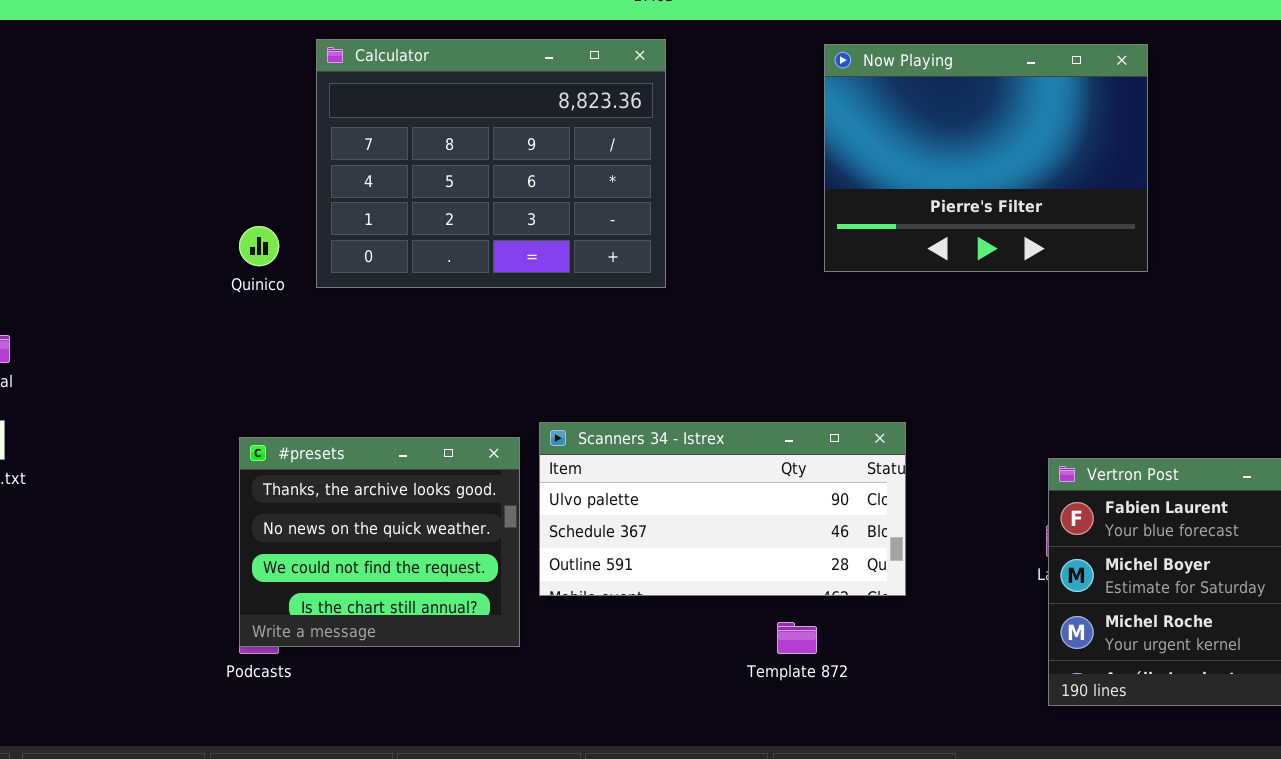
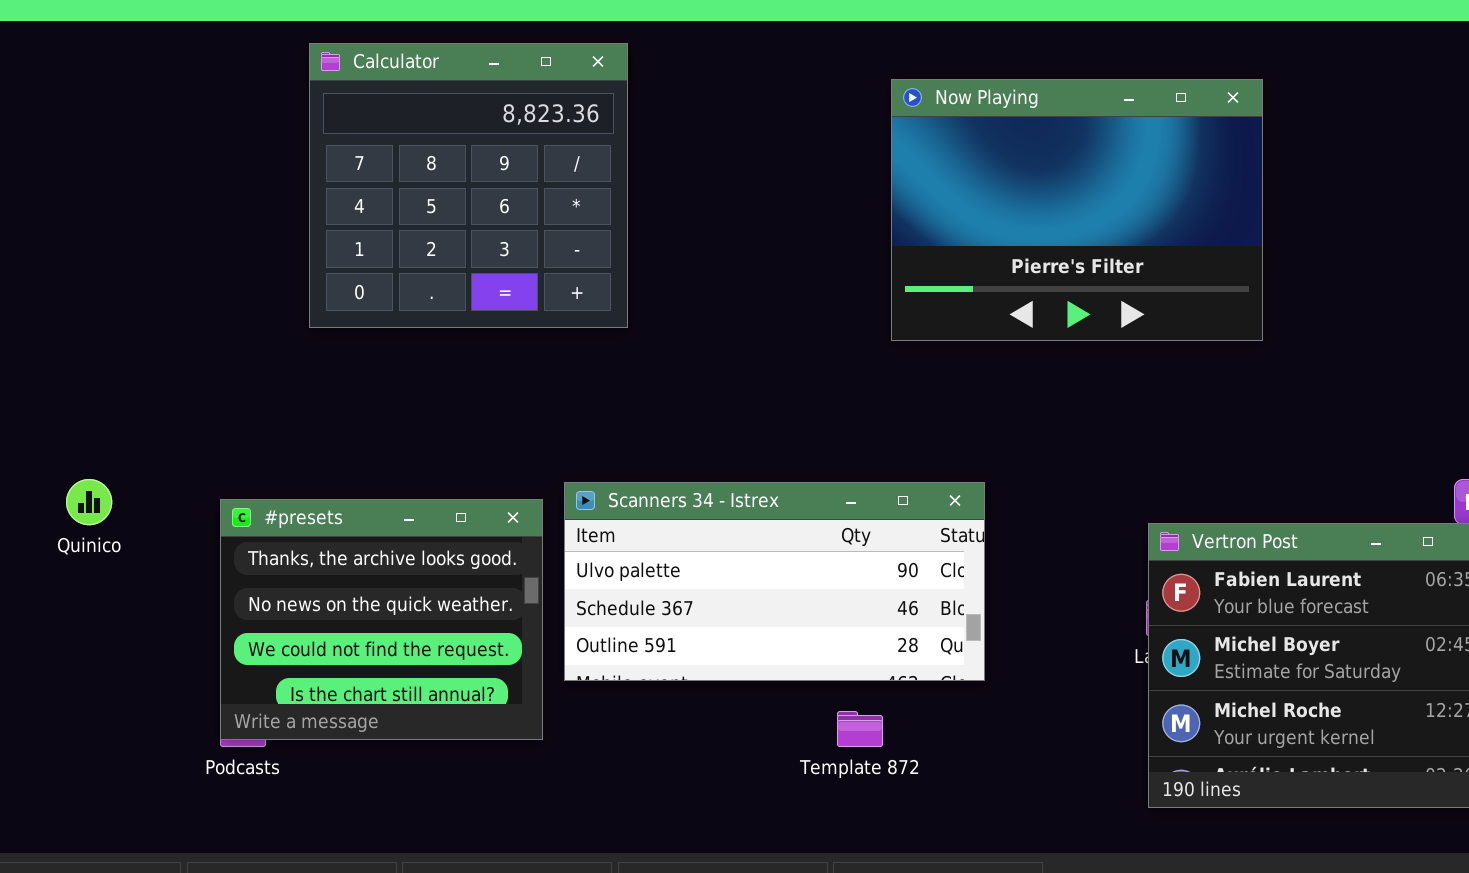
Calculator: [316,39,666,288] -> [309,43,628,328], resized
Now Playing: [824,44,1148,272] -> [891,79,1263,341], moved
Quinico: [239,226,279,266] -> [66,479,112,525], moved

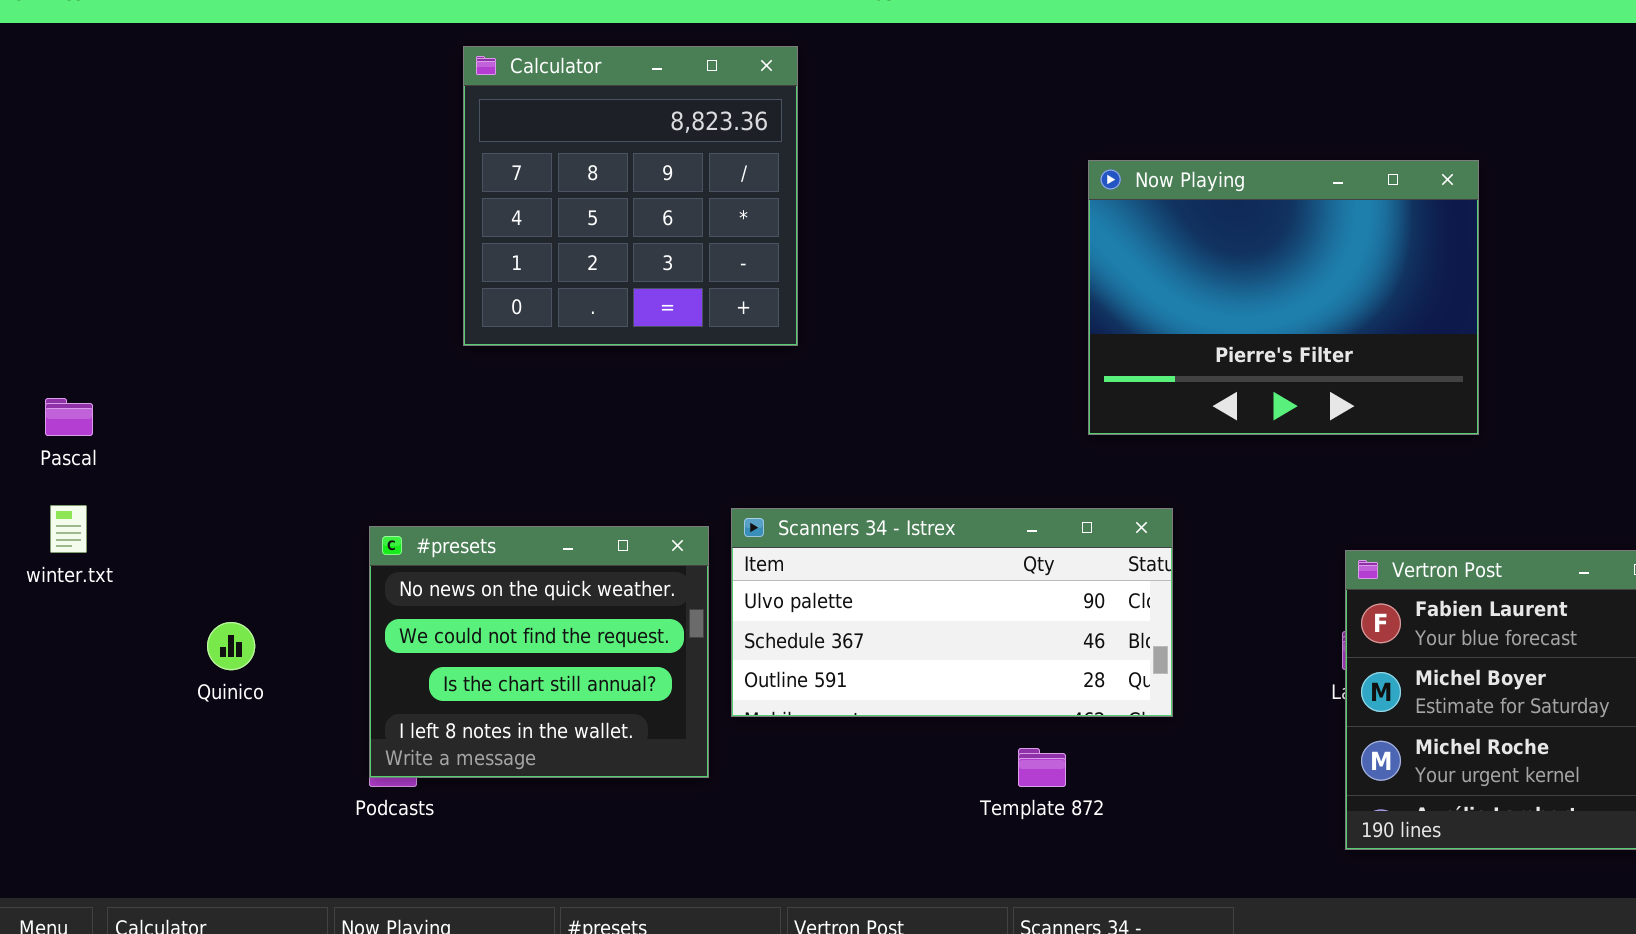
Now Playing: [891,79,1263,341] -> [1088,160,1479,435], moved
Quinico: [66,479,112,525] -> [207,622,255,670], moved
#presets: [220,499,543,740] -> [369,526,709,778], scrolled down 1 row

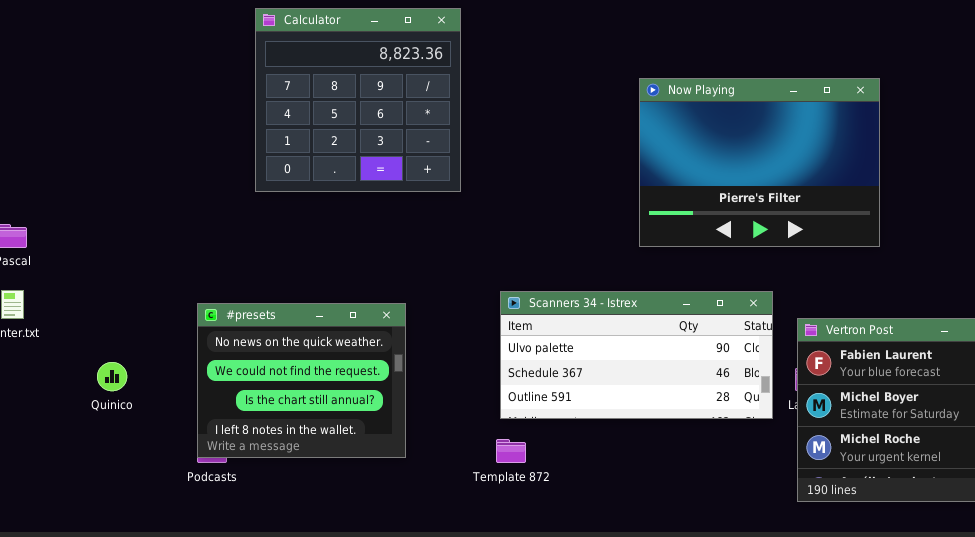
Scanners 34 - Istrex: [731,508,1173,717] -> [500,291,773,419], moved
Template 872: [1018,748,1066,787] -> [496,439,526,463], moved

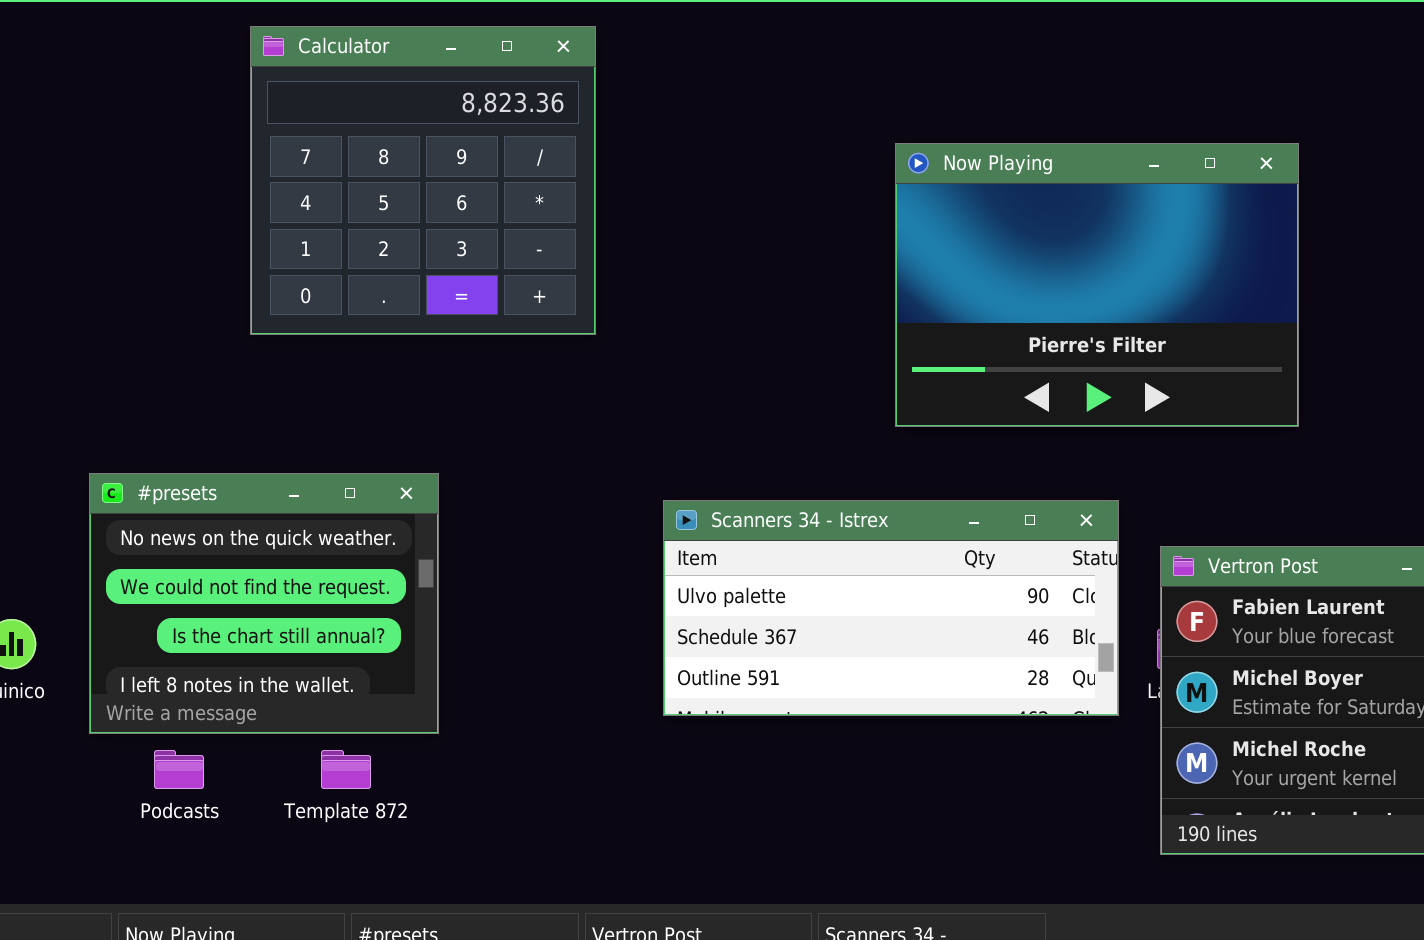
#presets: [197,303,406,458] -> [89,473,439,734], moved
Template 872: [496,439,526,463] -> [321,750,371,789], moved

